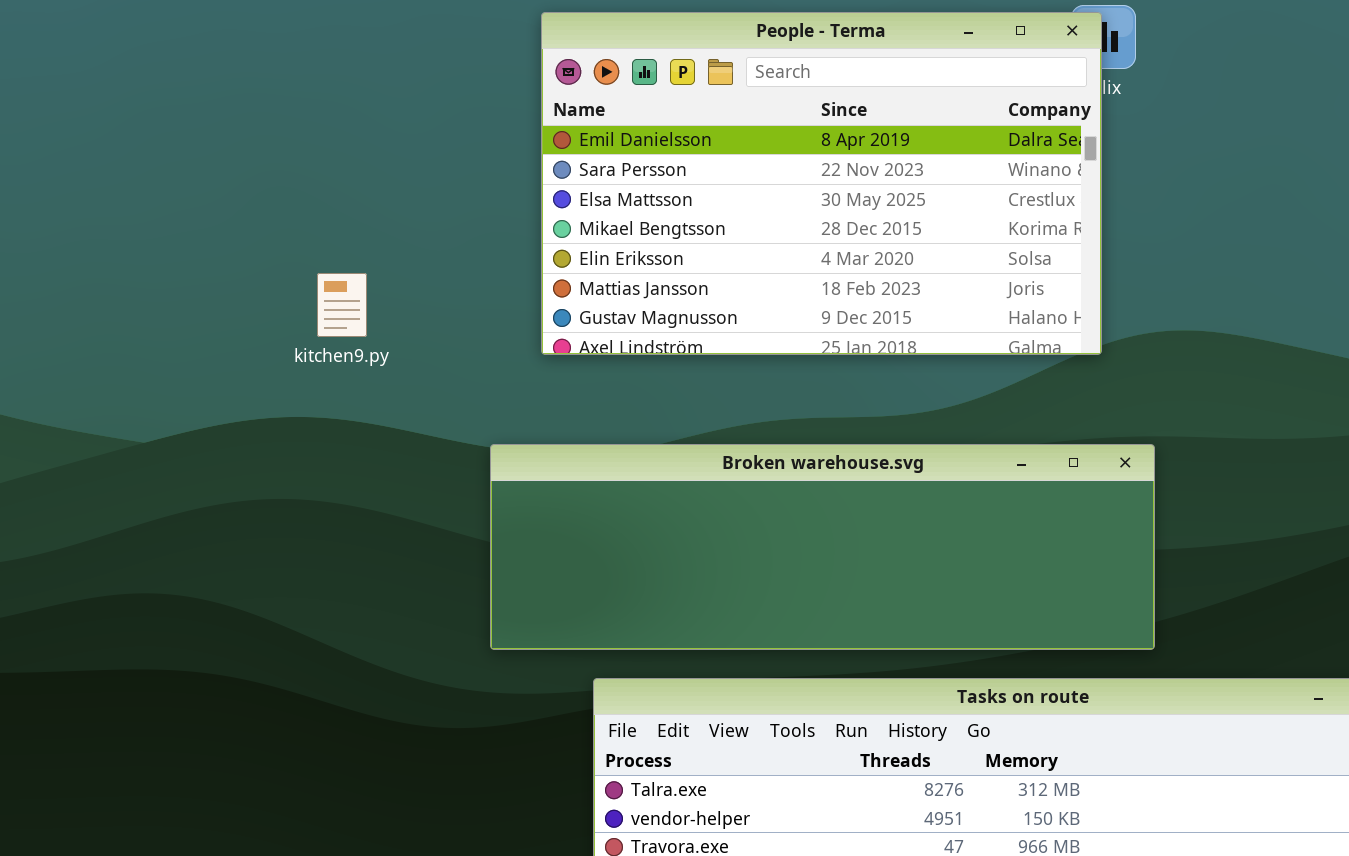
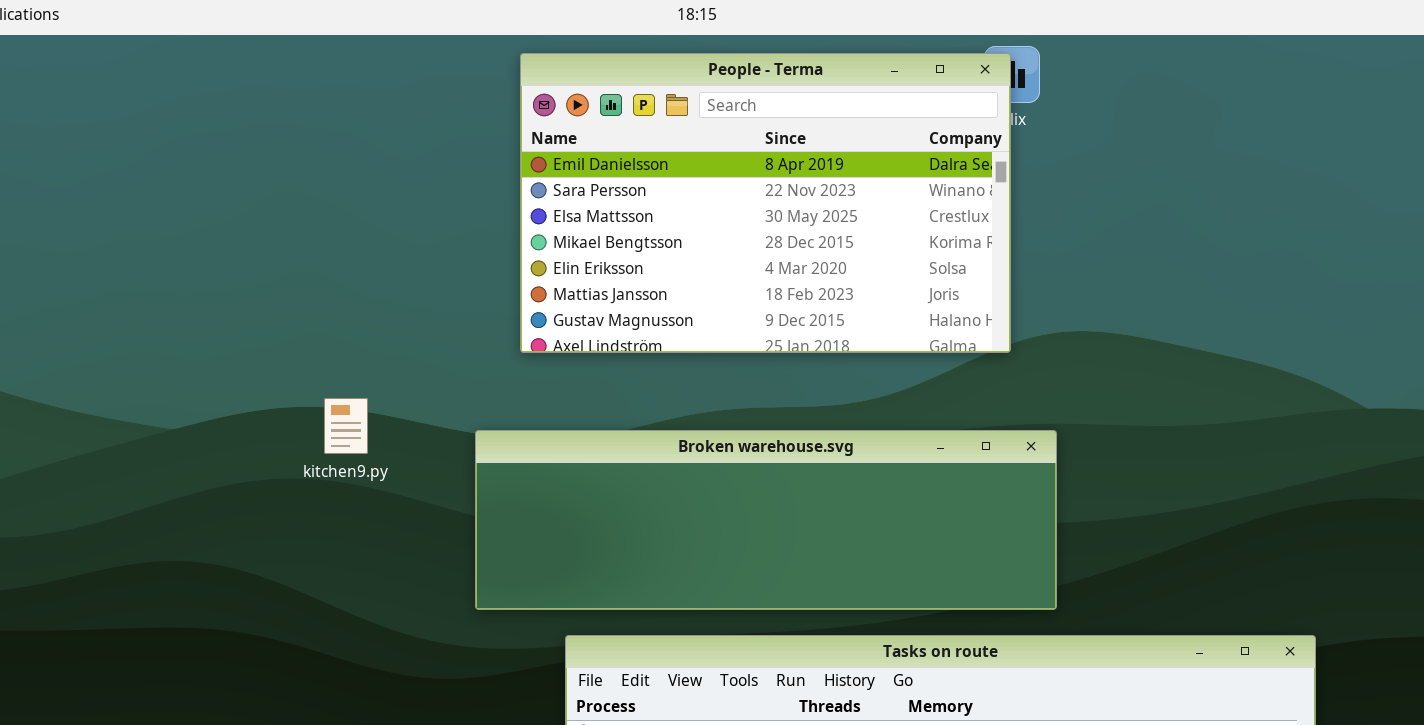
kitchen9.py: [317,273,367,337] -> [324,398,368,454], moved

